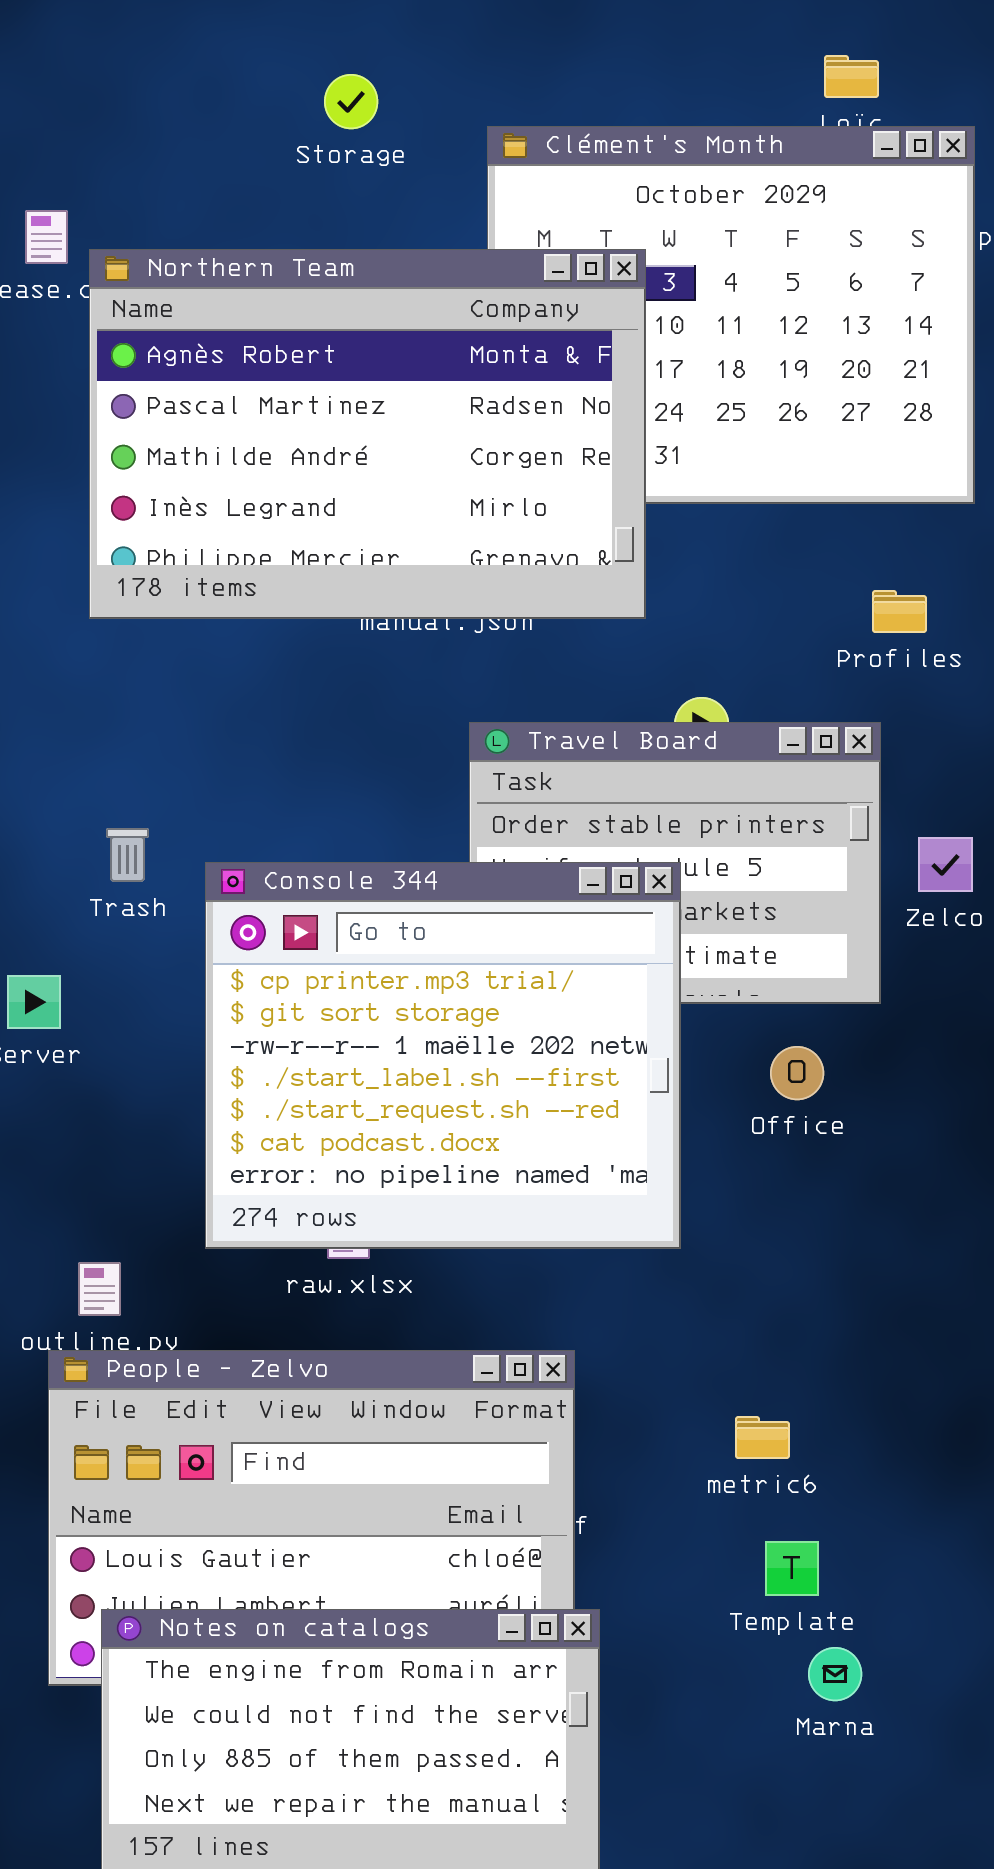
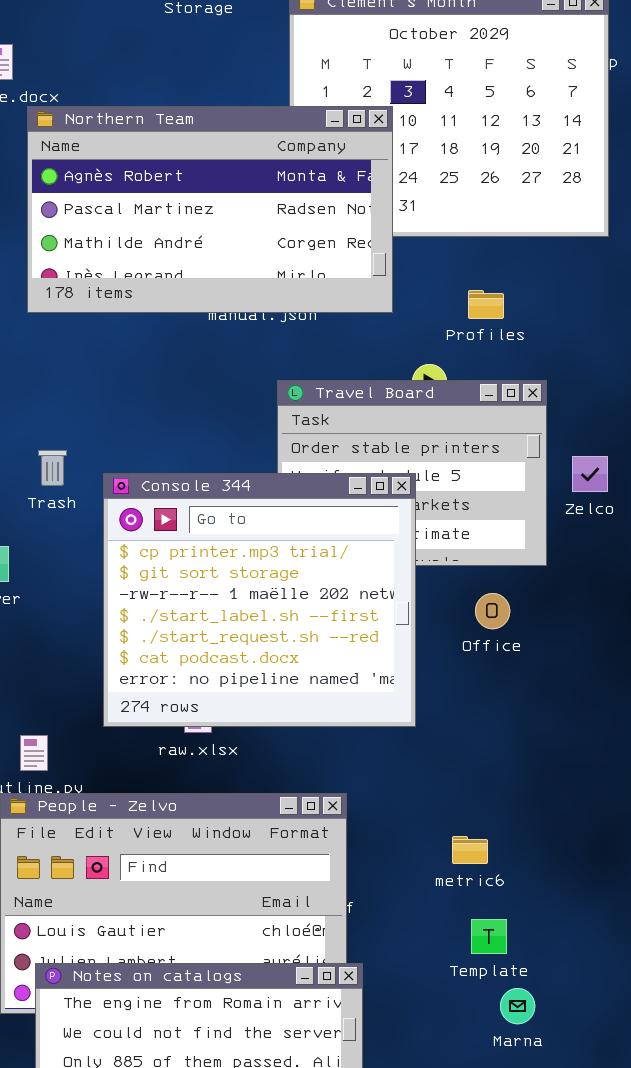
Northern Team: [89,249,646,619] -> [27,106,393,313], resized
Profiles: [872,590,927,633] -> [468,290,504,319], moved

